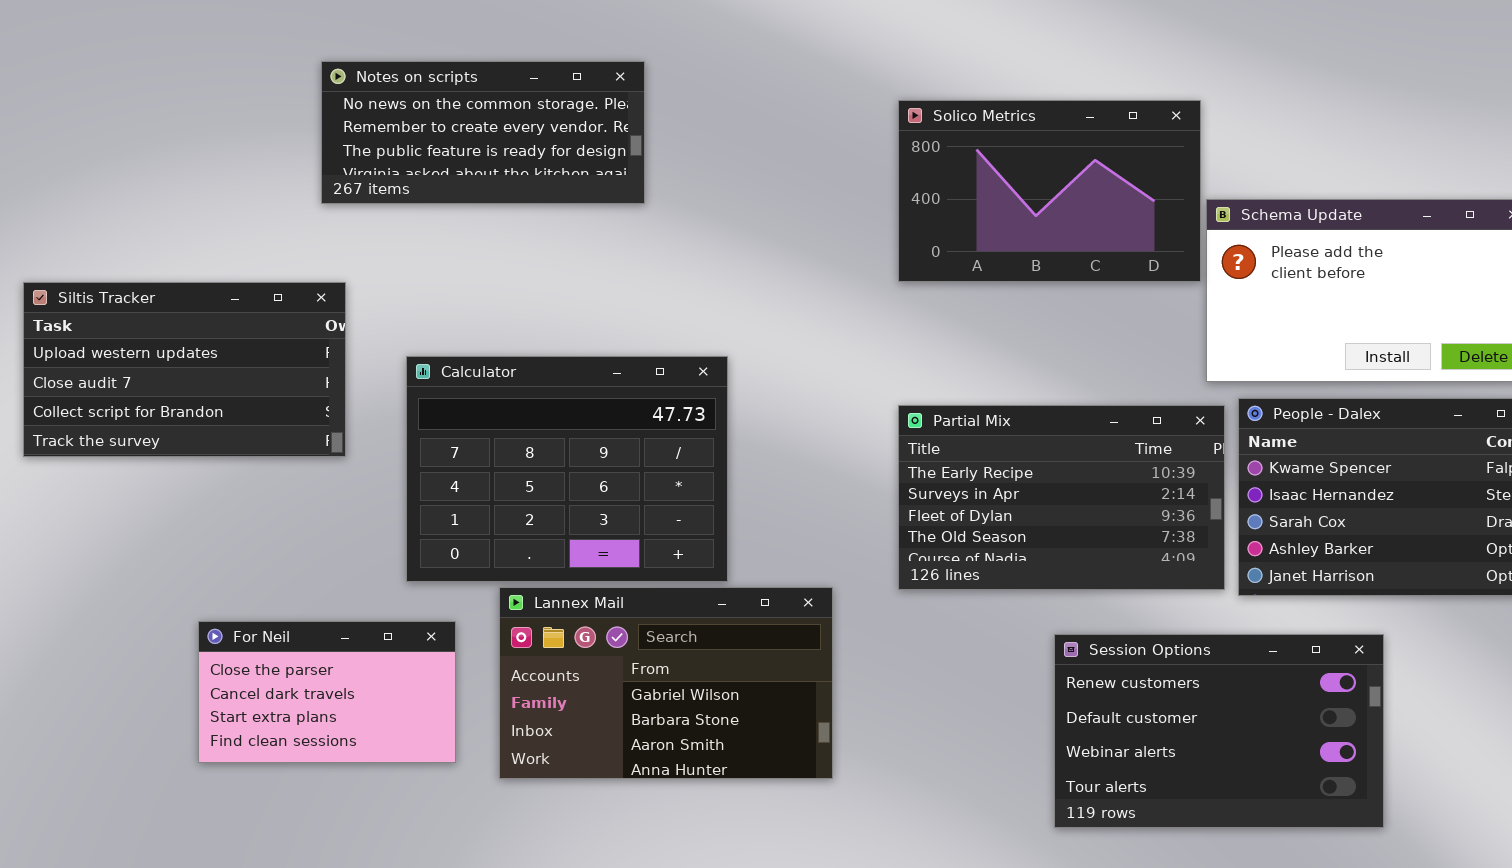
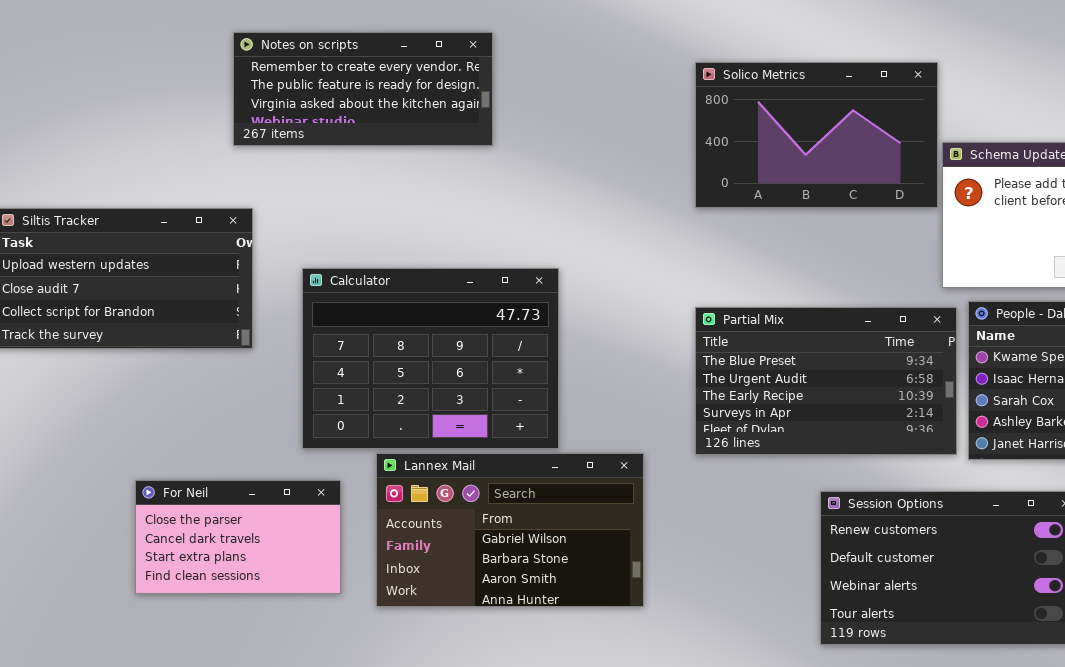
Notes on scripts: [321,61,645,204] -> [233,32,493,146], scrolled down 1 row
Partial Mix: [898,405,1225,590] -> [695,307,957,455], scrolled up 2 rows

